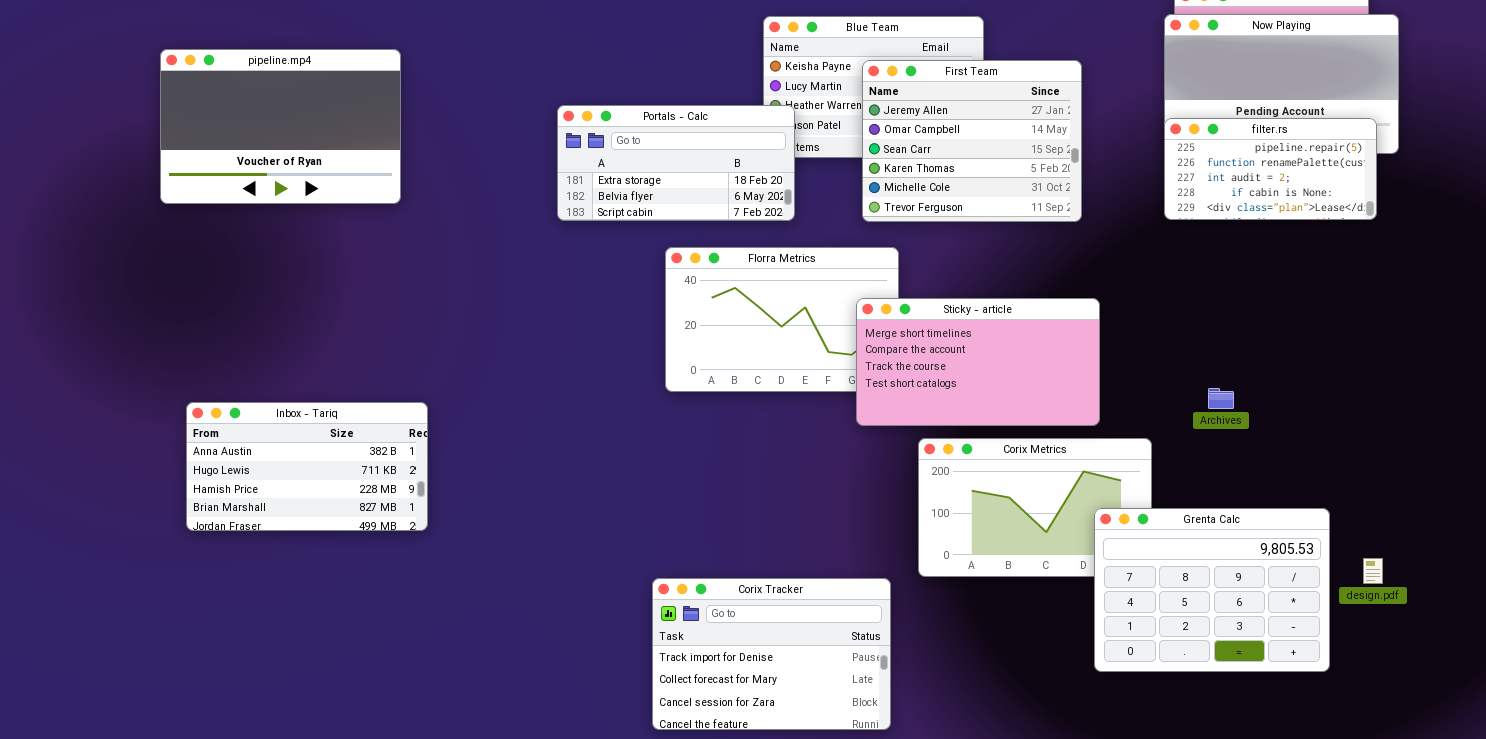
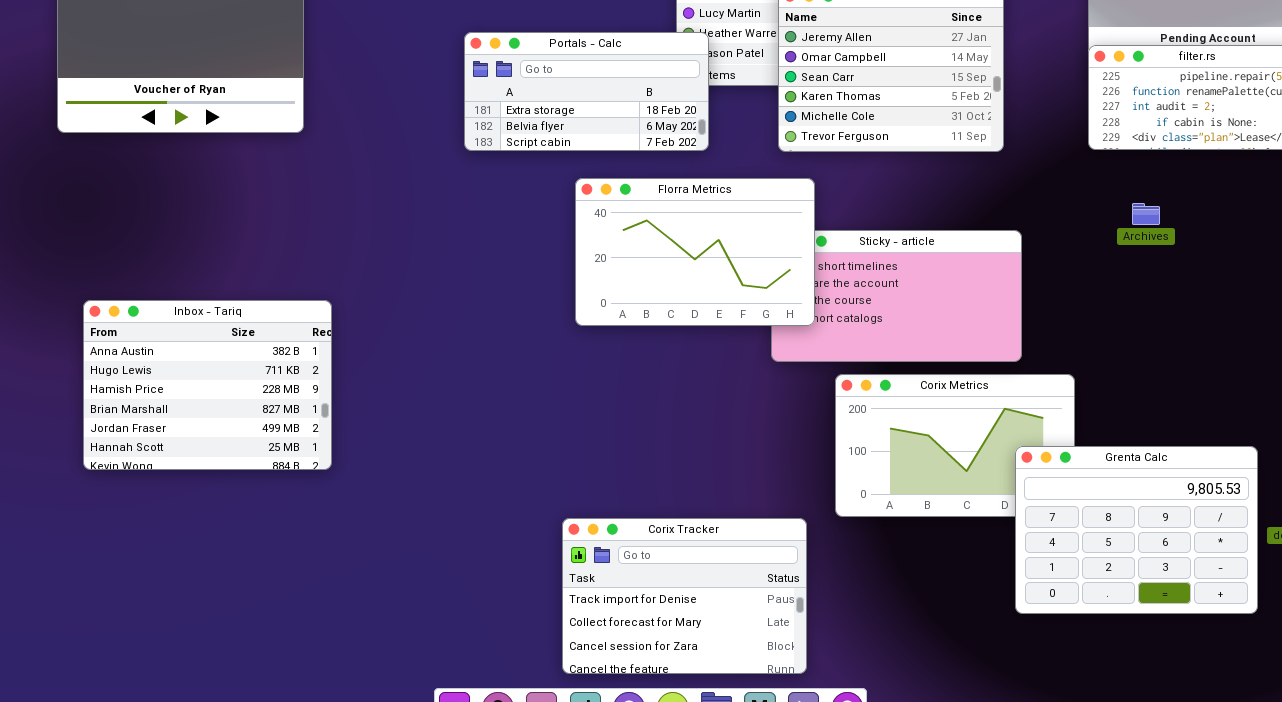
Florra Metrics: [665,247,899,392] -> [575,178,815,326], raised
Archives: [1208,388,1234,409] -> [1132,203,1160,225], moved
Inbox - Tariq: [186,402,428,531] -> [83,300,332,470], resized

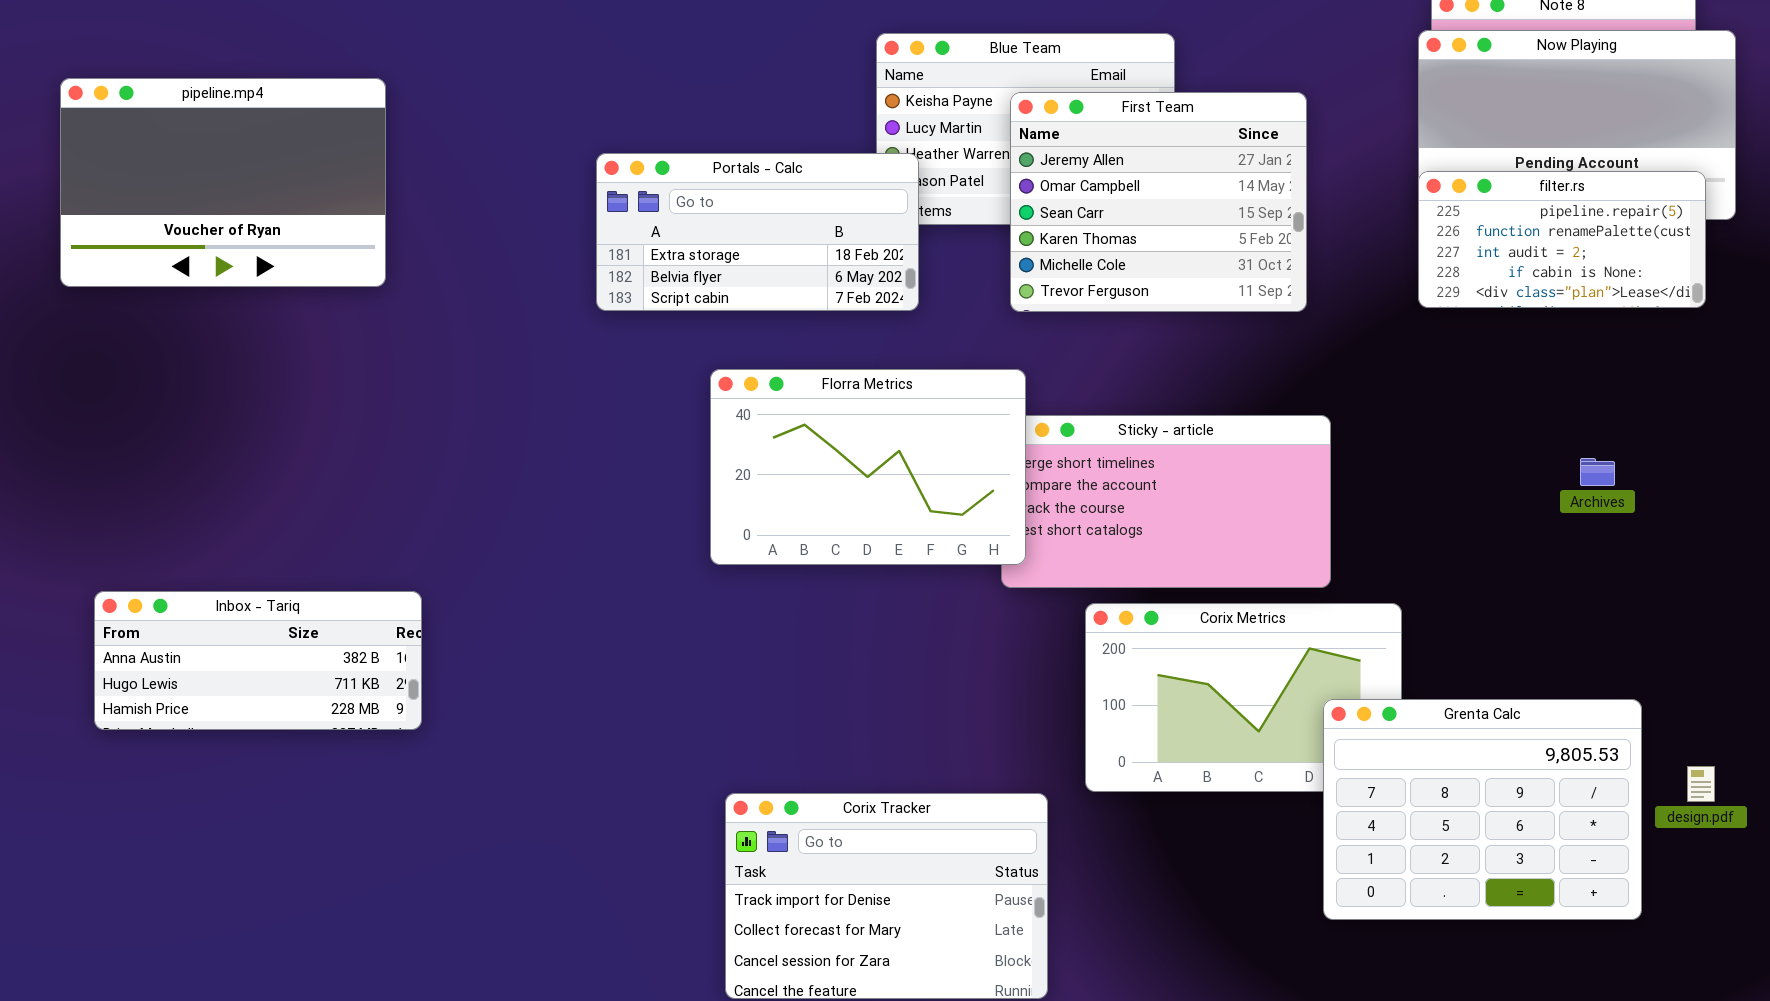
Florra Metrics: [575,178,815,326] -> [710,369,1026,565], moved
Archives: [1132,203,1160,225] -> [1580,458,1615,486], moved
Inbox - Tariq: [83,300,332,470] -> [94,591,422,730], resized

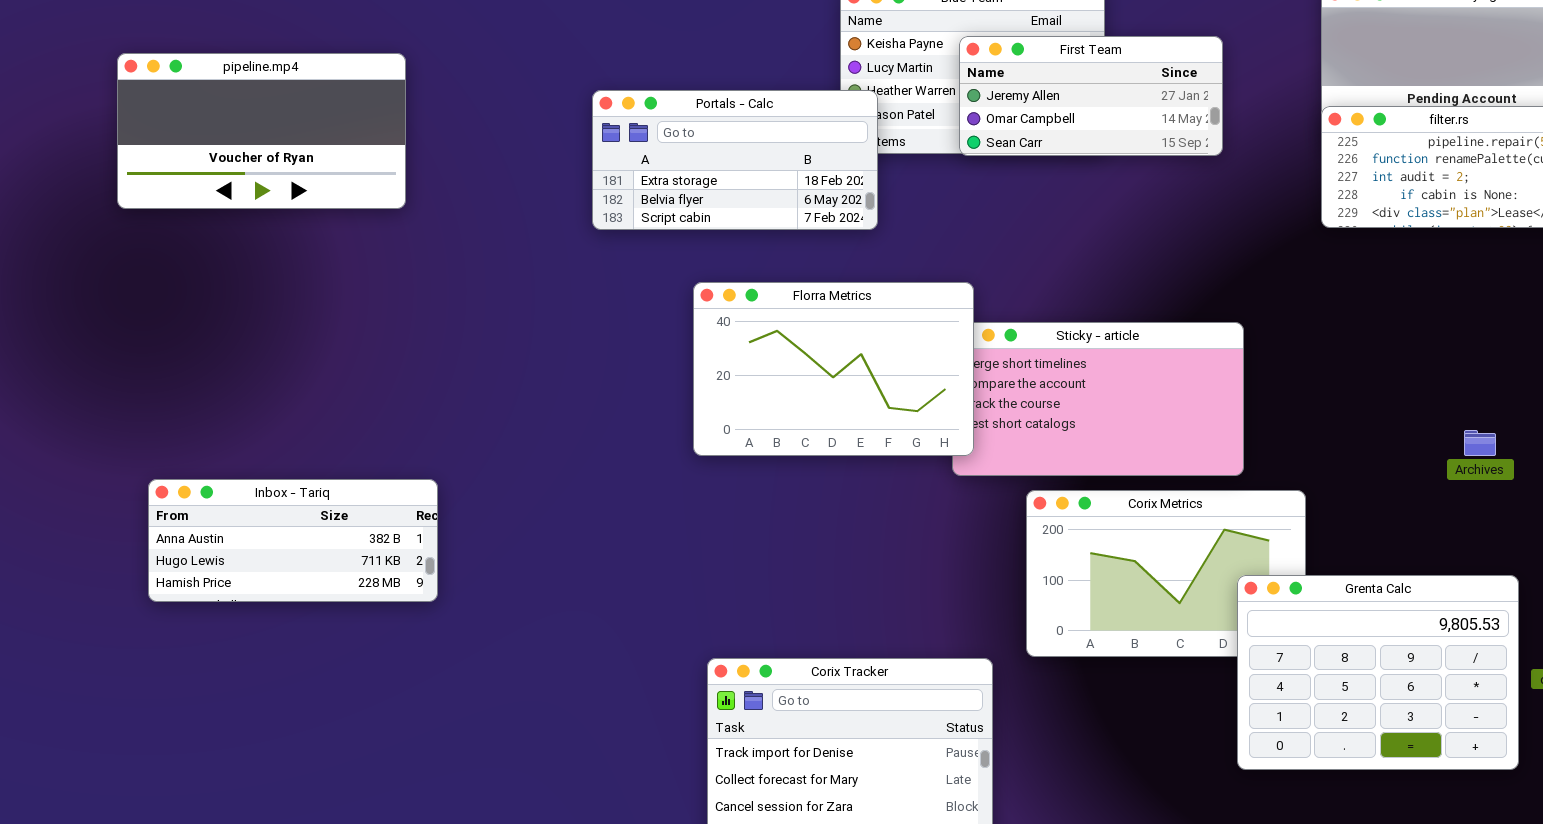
pipeline.mp4: [60,78,386,287] -> [117,53,406,209], resized
First Team: [1010,92,1307,312] -> [959,36,1223,156], resized
Archives: [1580,458,1615,486] -> [1464,430,1496,456], moved

